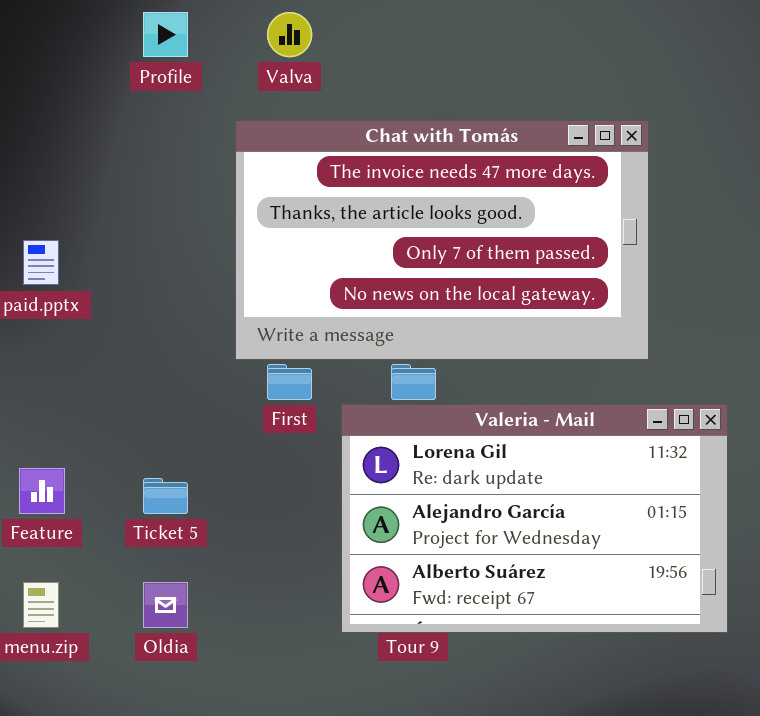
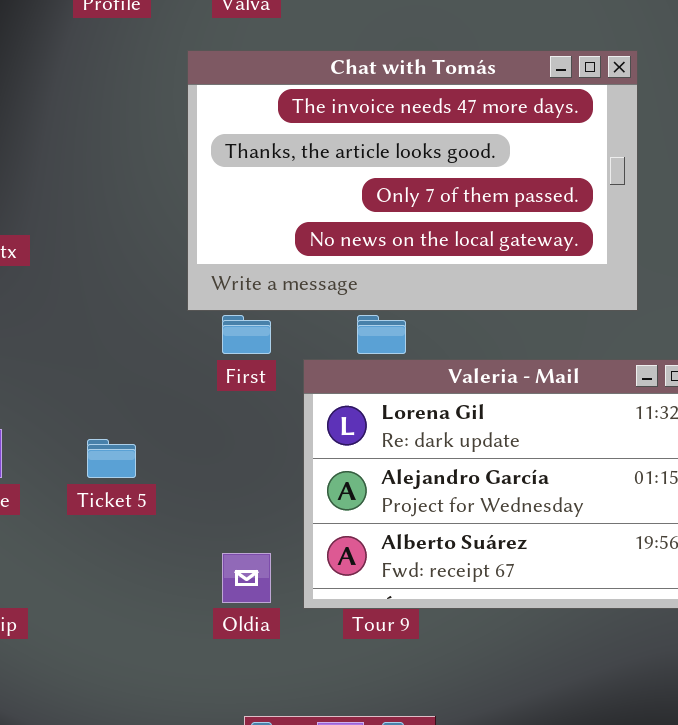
Oldia: [143,582,188,628] -> [222,553,271,603], moved

